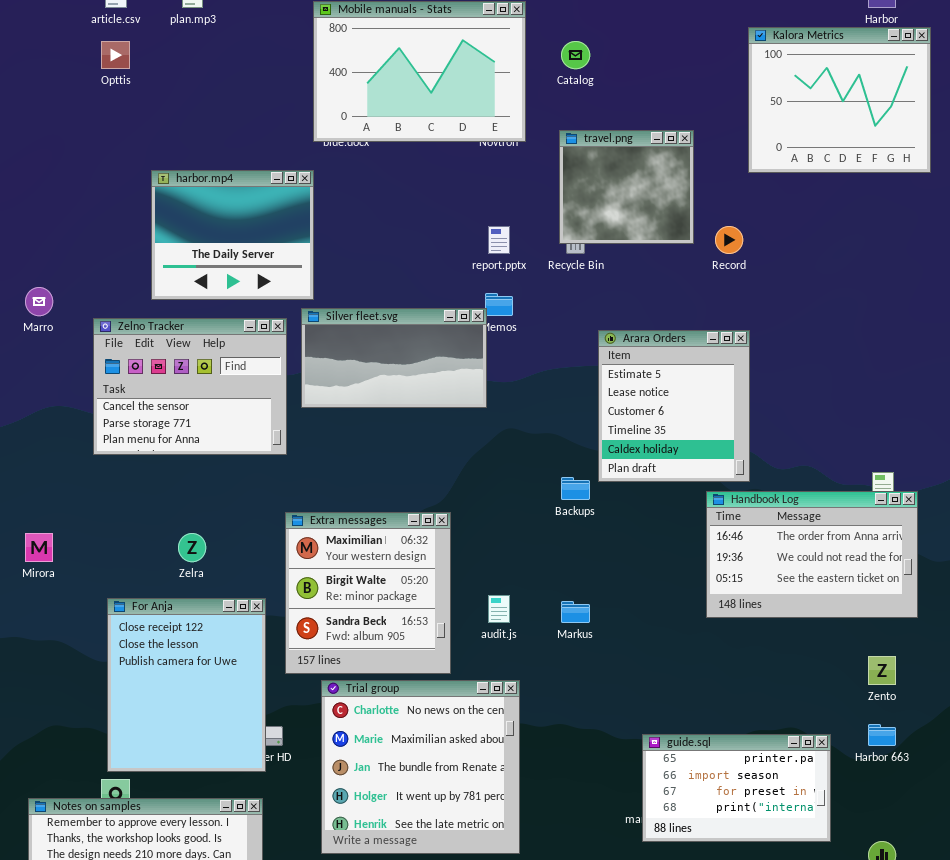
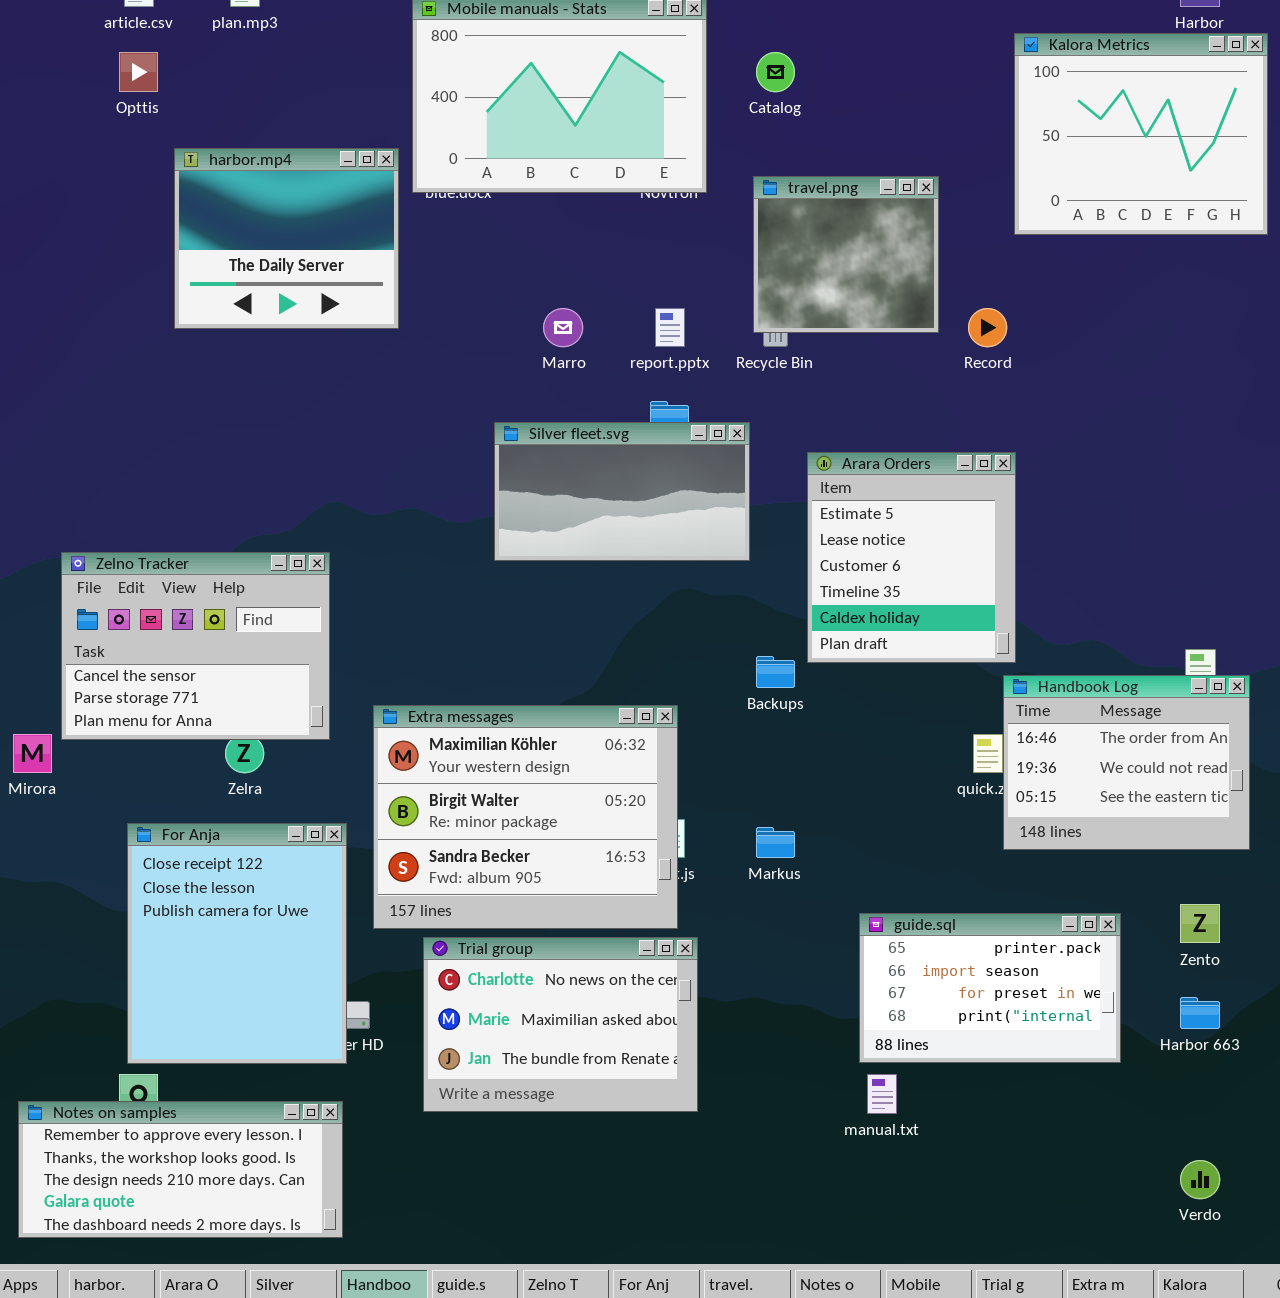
harbor.mp4: [151,170,314,300] -> [174,148,399,329], moved
Marro: [25,287,53,316] -> [543,308,583,347], moved
Silver fleet.svg: [301,308,487,408] -> [494,422,750,561], moved
Zelno Tracker: [93,318,287,455] -> [61,552,330,740], moved
Handbook Log: [706,491,918,618] -> [1003,675,1250,850], resized
Extra messages: [285,512,451,674] -> [373,705,678,929], resized
Trial group: [321,680,520,854] -> [423,937,698,1112], resized
guide.sql: [642,734,831,842] -> [859,913,1121,1063], moved

